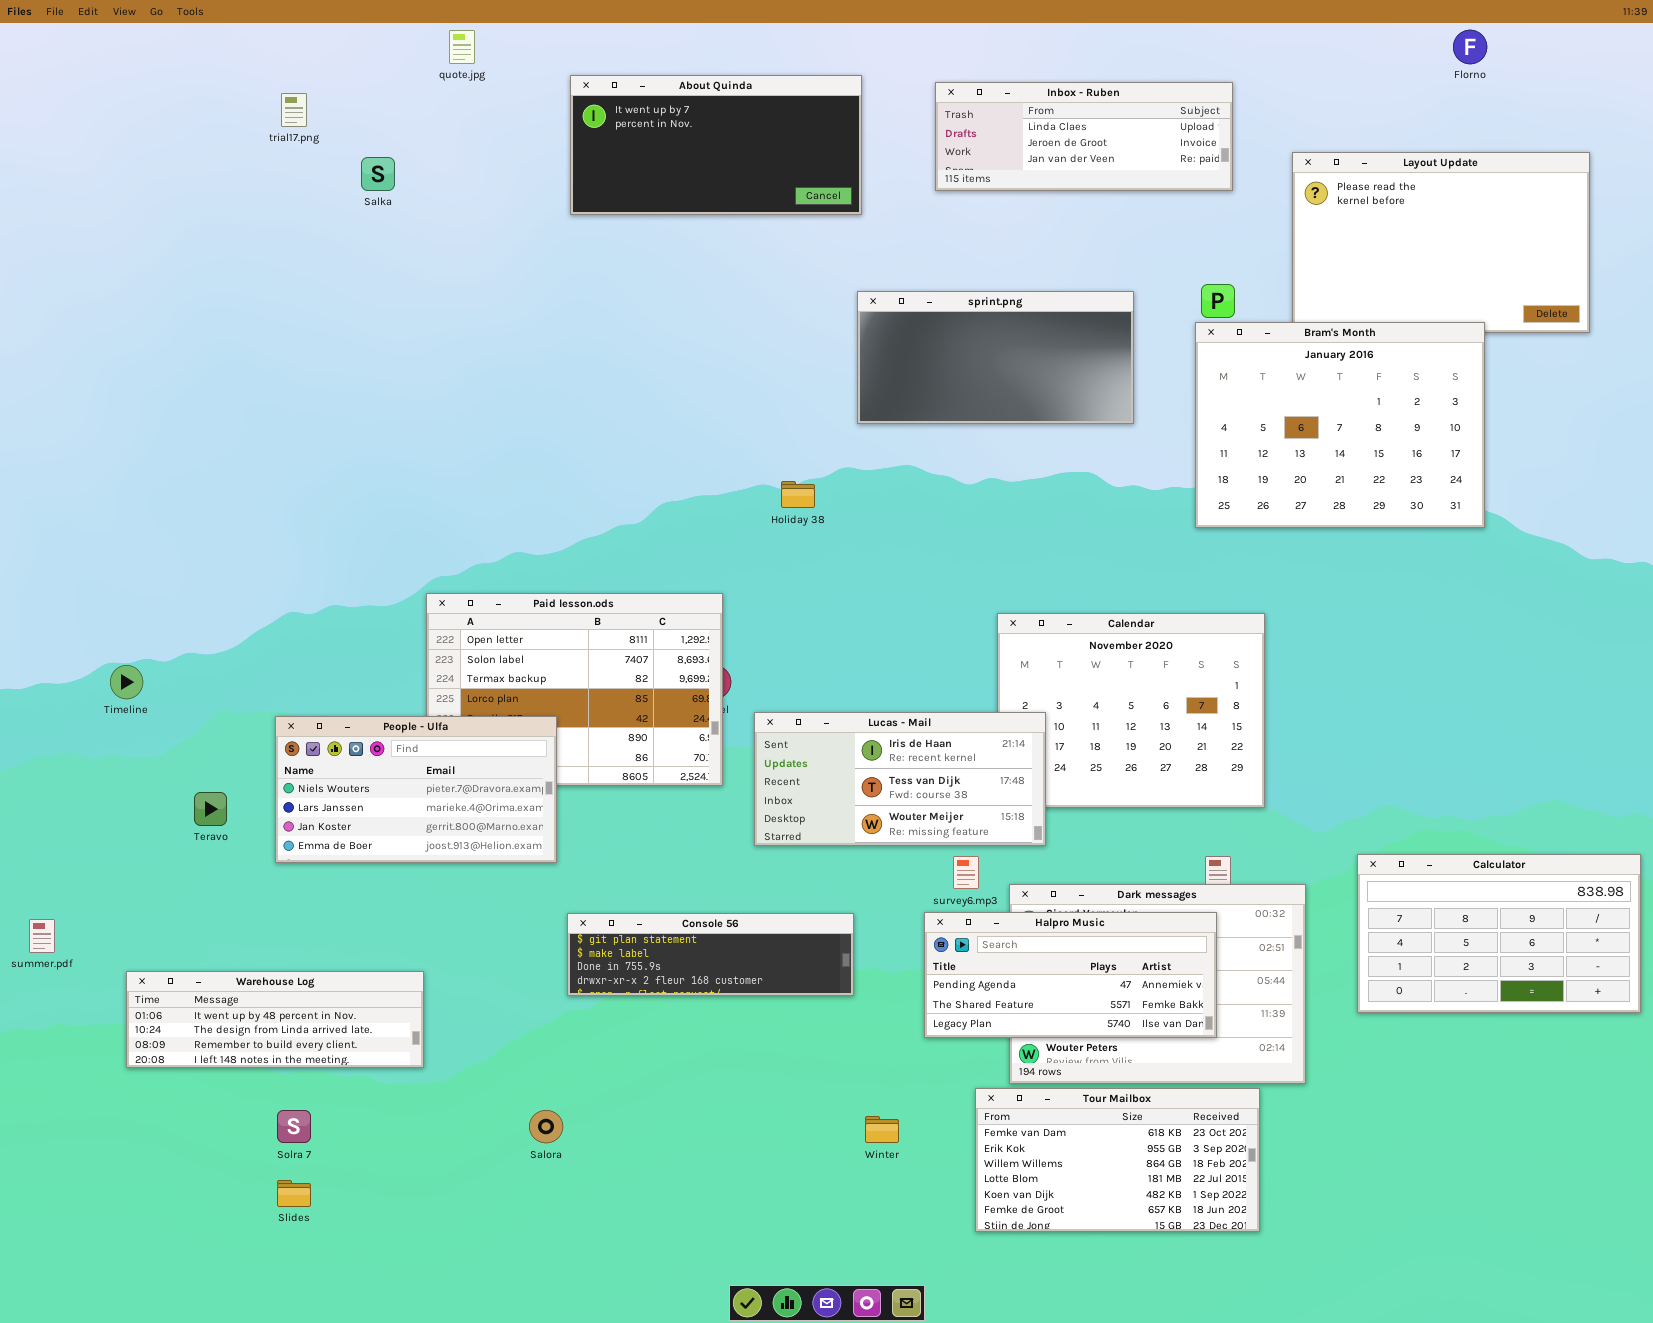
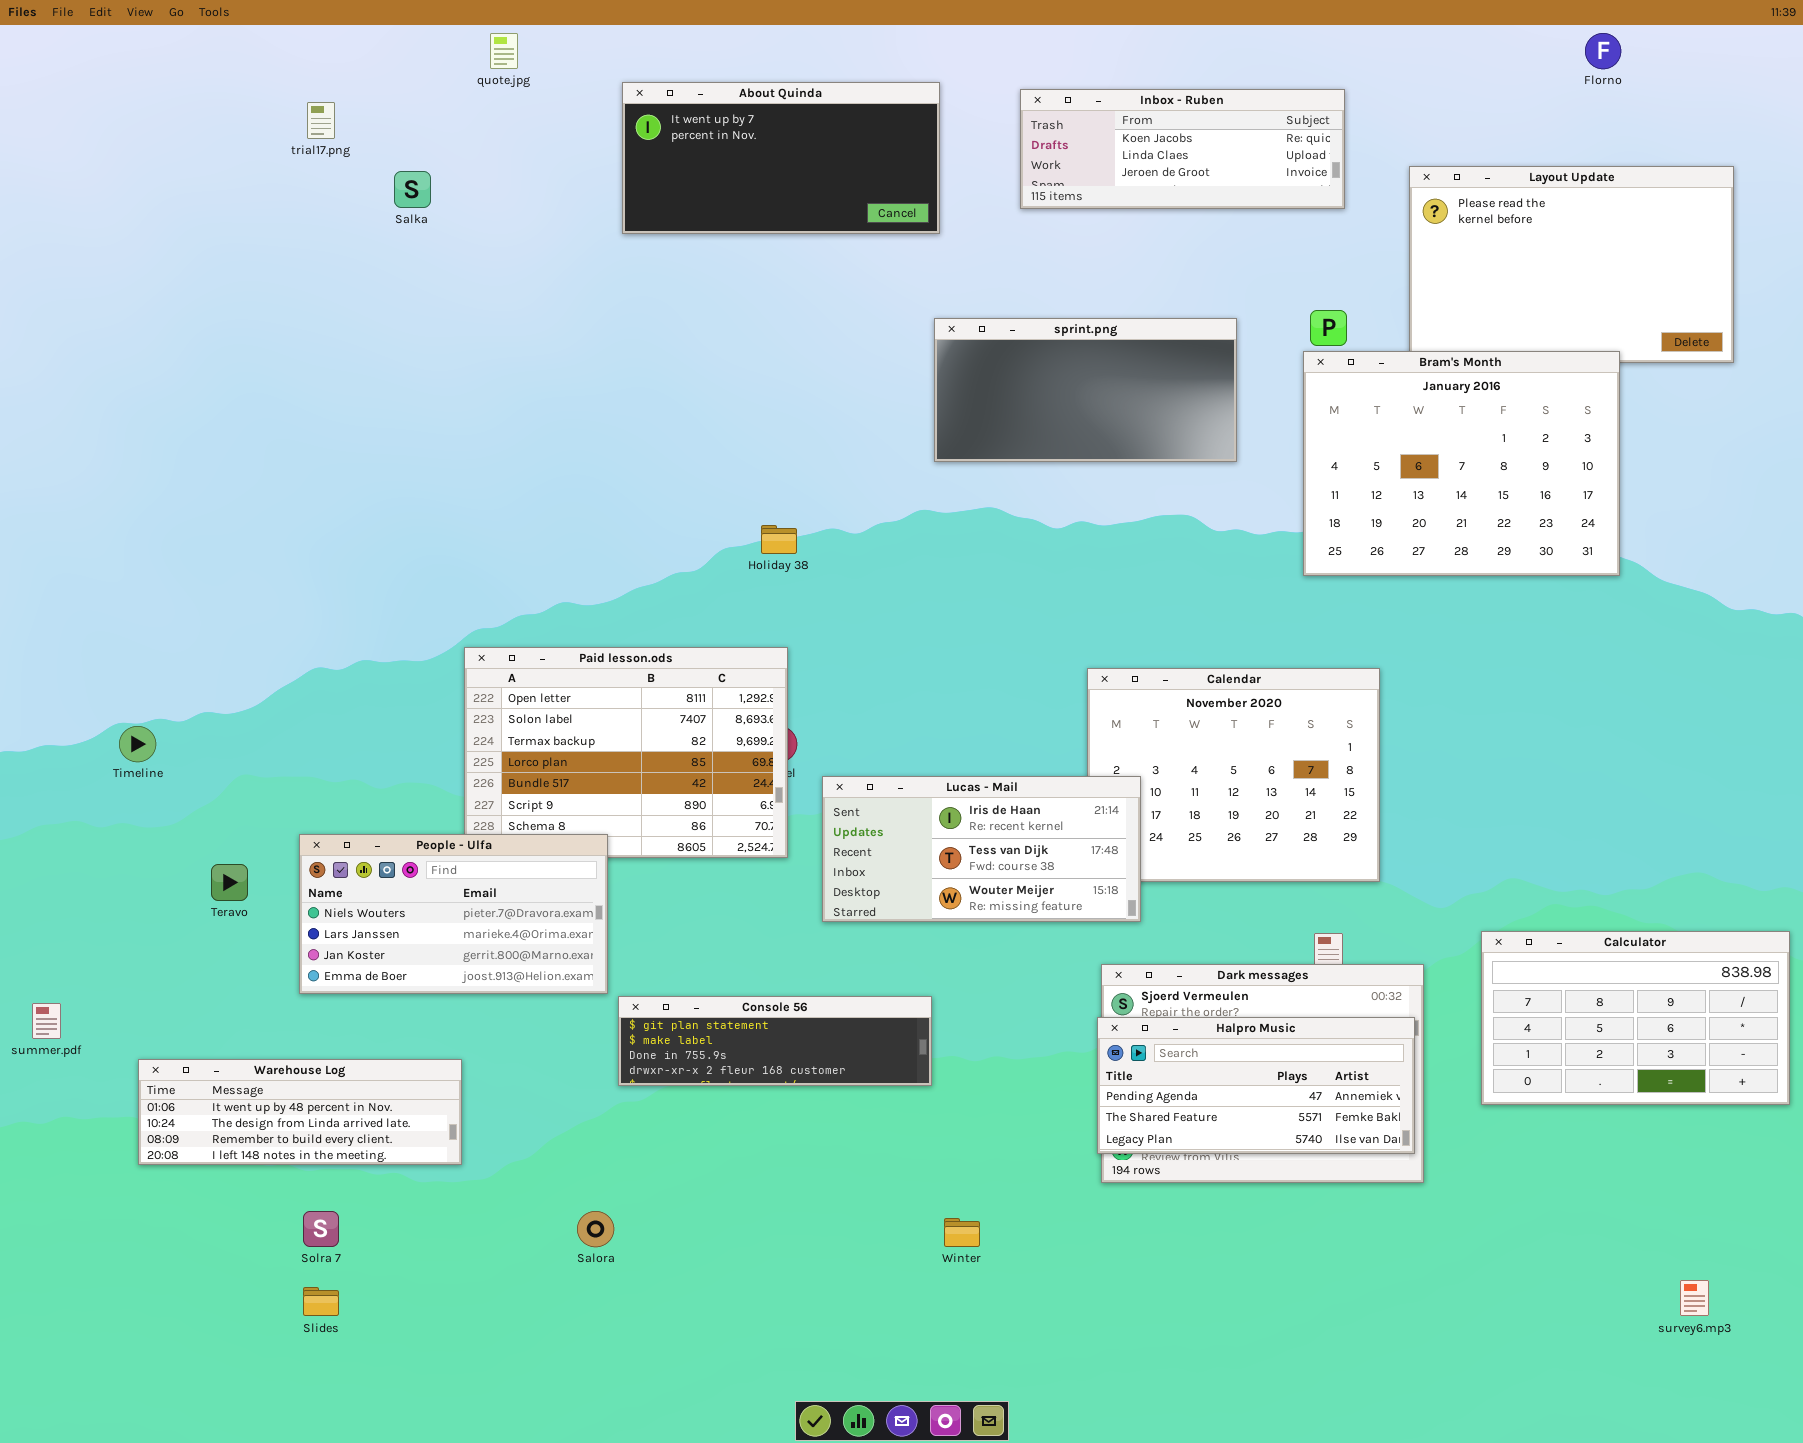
Inbox - Ruben: [935,82,1233,191] -> [1020,89,1345,209], scrolled up 1 row
Holiday 38: [781,481,815,508] -> [761,525,797,554], moved
People - Ulfa: [275,716,557,863] -> [299,834,608,994], moved
survey6.mp3: [953,856,979,889] -> [1680,1280,1709,1316], moved
Halpro Music: [924,912,1217,1038] -> [1097,1017,1415,1154], moved
Tour Mailbox: [975,1088,1260,1232] -> none, closed

